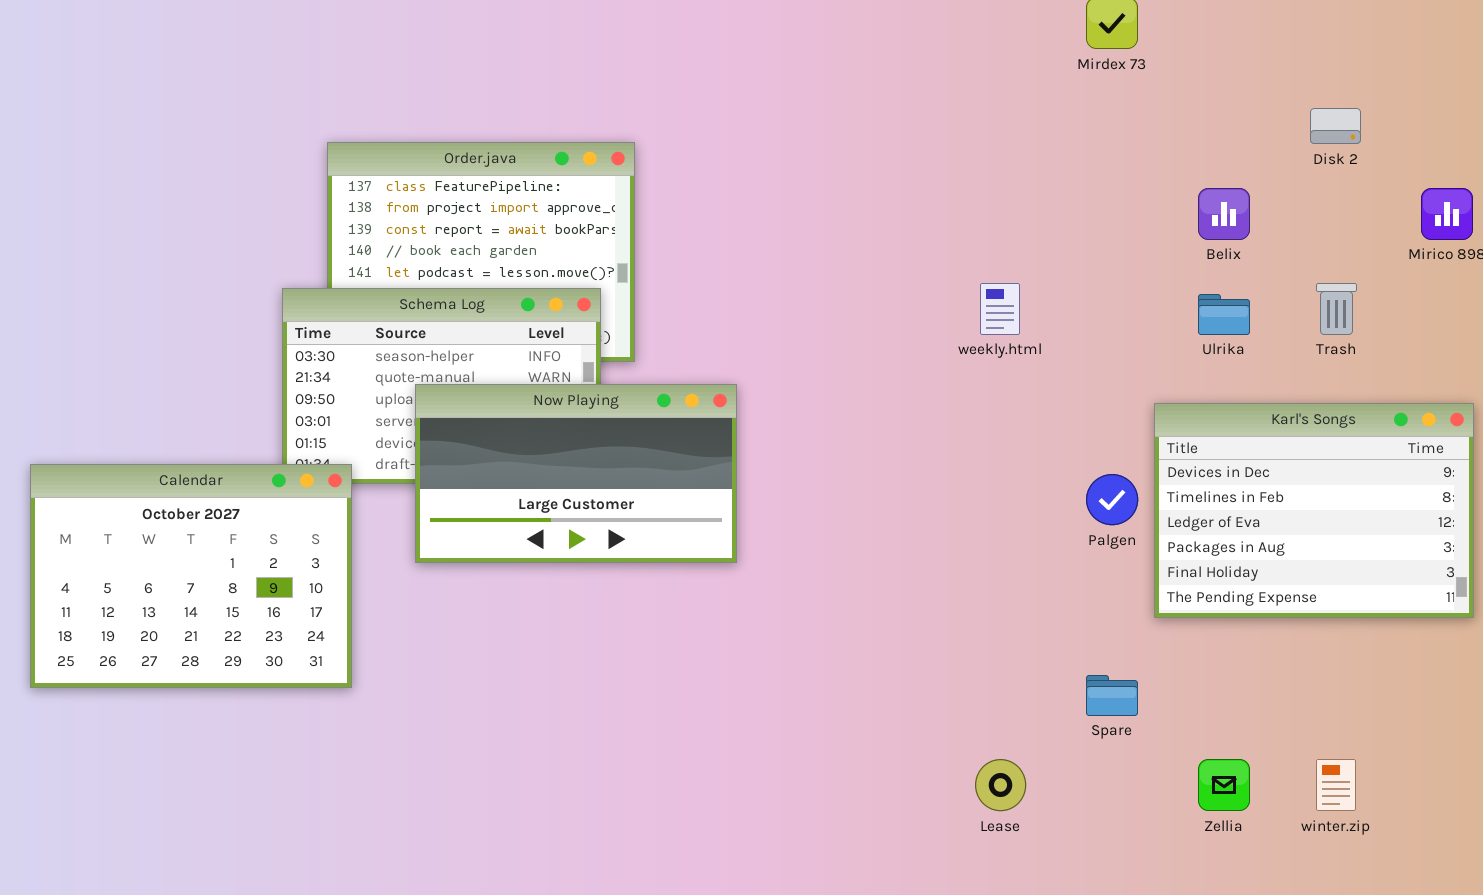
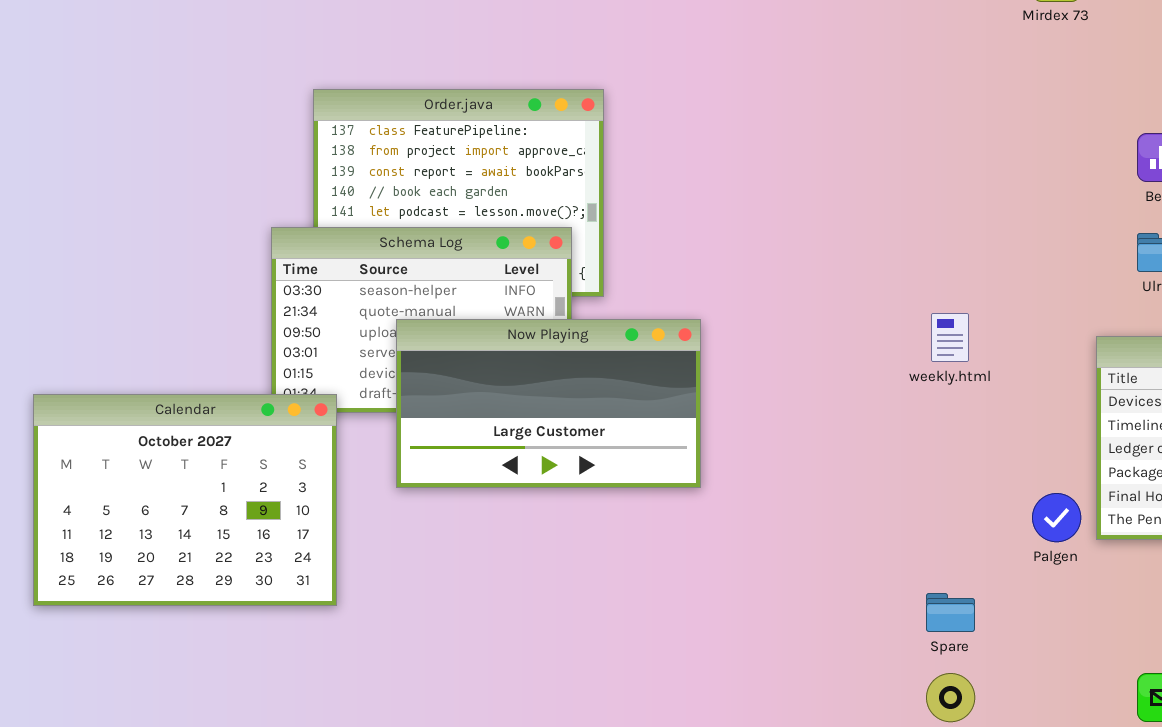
weekly.html: [980,283,1020,335] -> [931,313,969,362], moved
Palgen: [1086,474,1138,525] -> [1032,493,1081,542], moved
Spare: [1086,675,1138,716] -> [926,593,975,632], moved

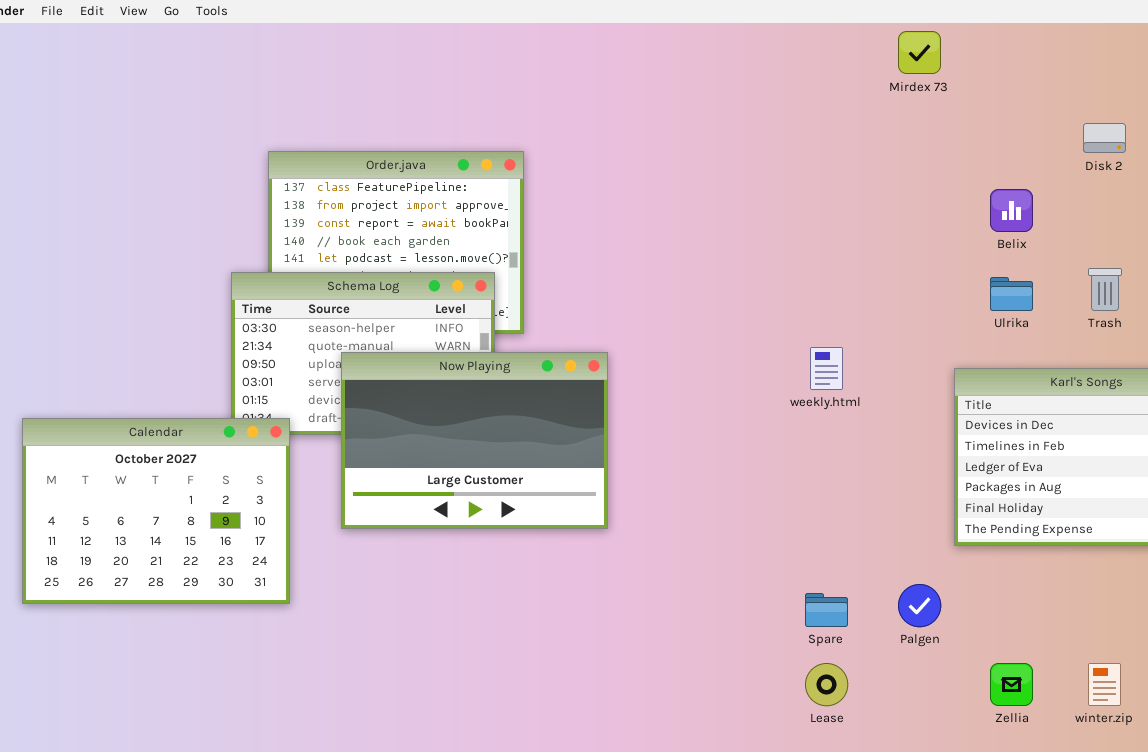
Now Playing: [396,319,701,488] -> [341,352,608,529], resized
Palgen: [1032,493,1081,542] -> [898,584,941,627], moved

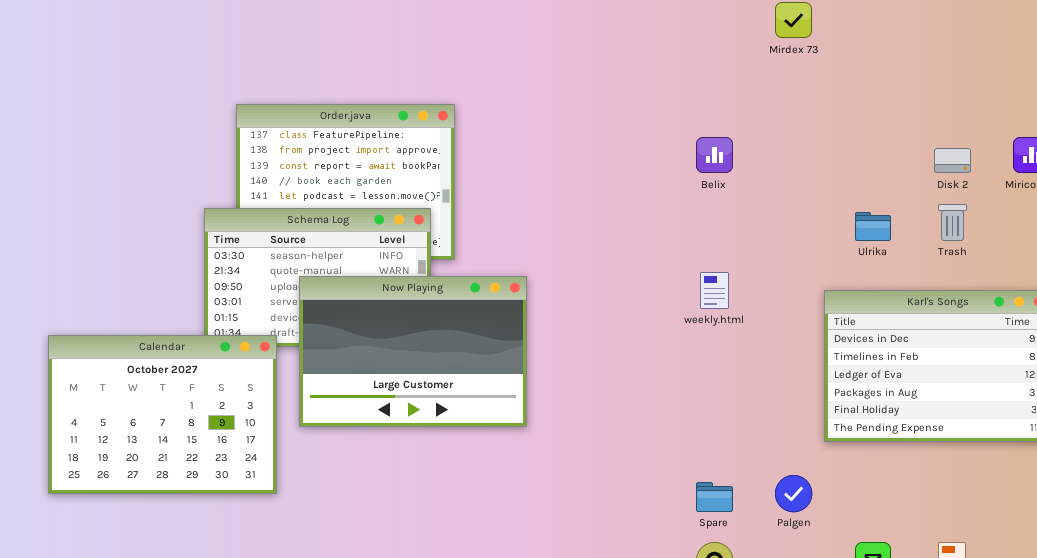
Disk 2: [1083,123,1126,153] -> [934,148,971,173], moved
Belix: [990,189,1033,232] -> [696,137,733,173], moved
Calendar: [22,418,290,604] -> [48,335,277,494], moved

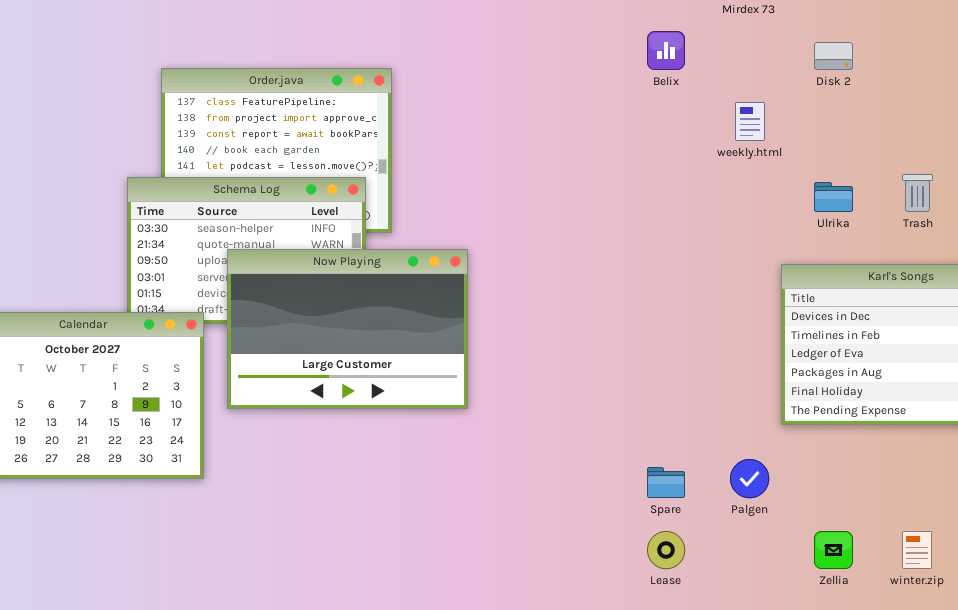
Belix: [696,137,733,173] -> [647,31,685,70], moved
Disk 2: [934,148,971,173] -> [814,42,853,70], moved
weekly.html: [700,272,729,309] -> [735,102,765,141], moved

